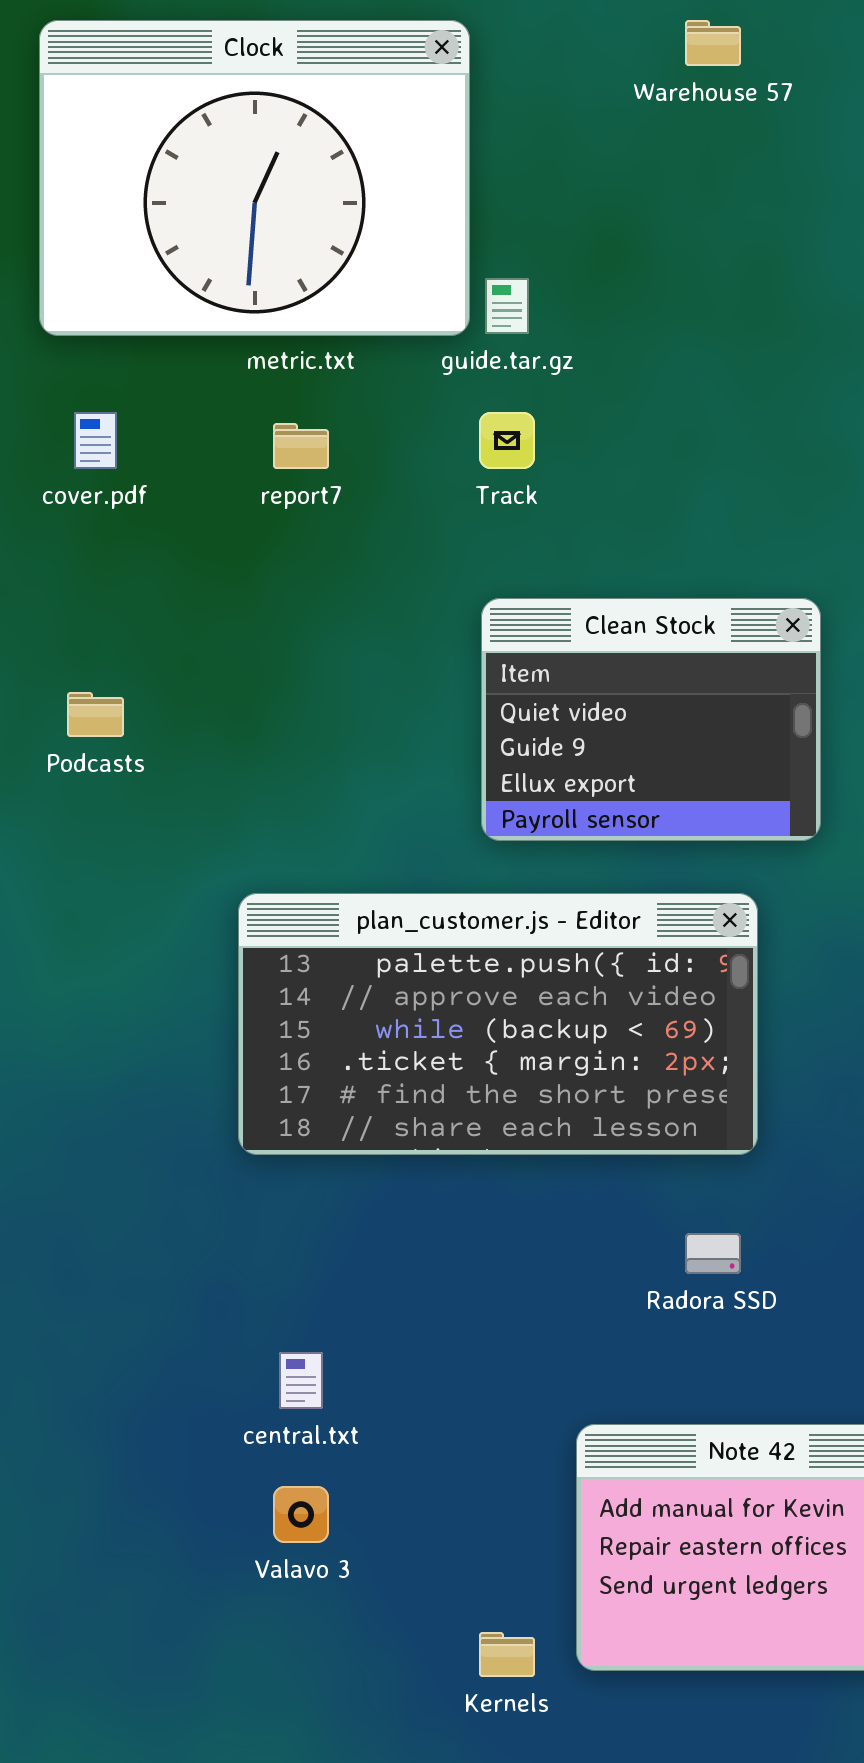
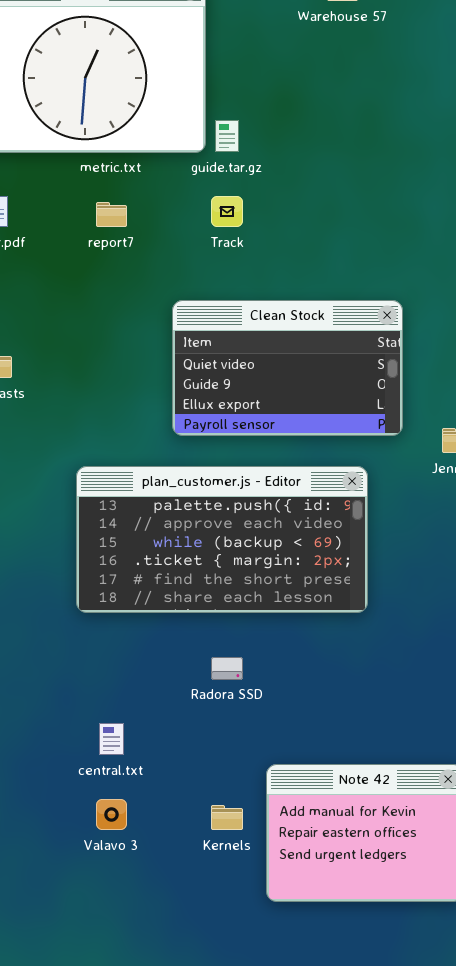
Clean Stock: [481,598,821,841] -> [172,300,403,436], resized
Radora SSD: [685,1233,741,1274] -> [211,657,243,680], moved
Kernels: [479,1632,535,1677] -> [211,805,243,830], moved

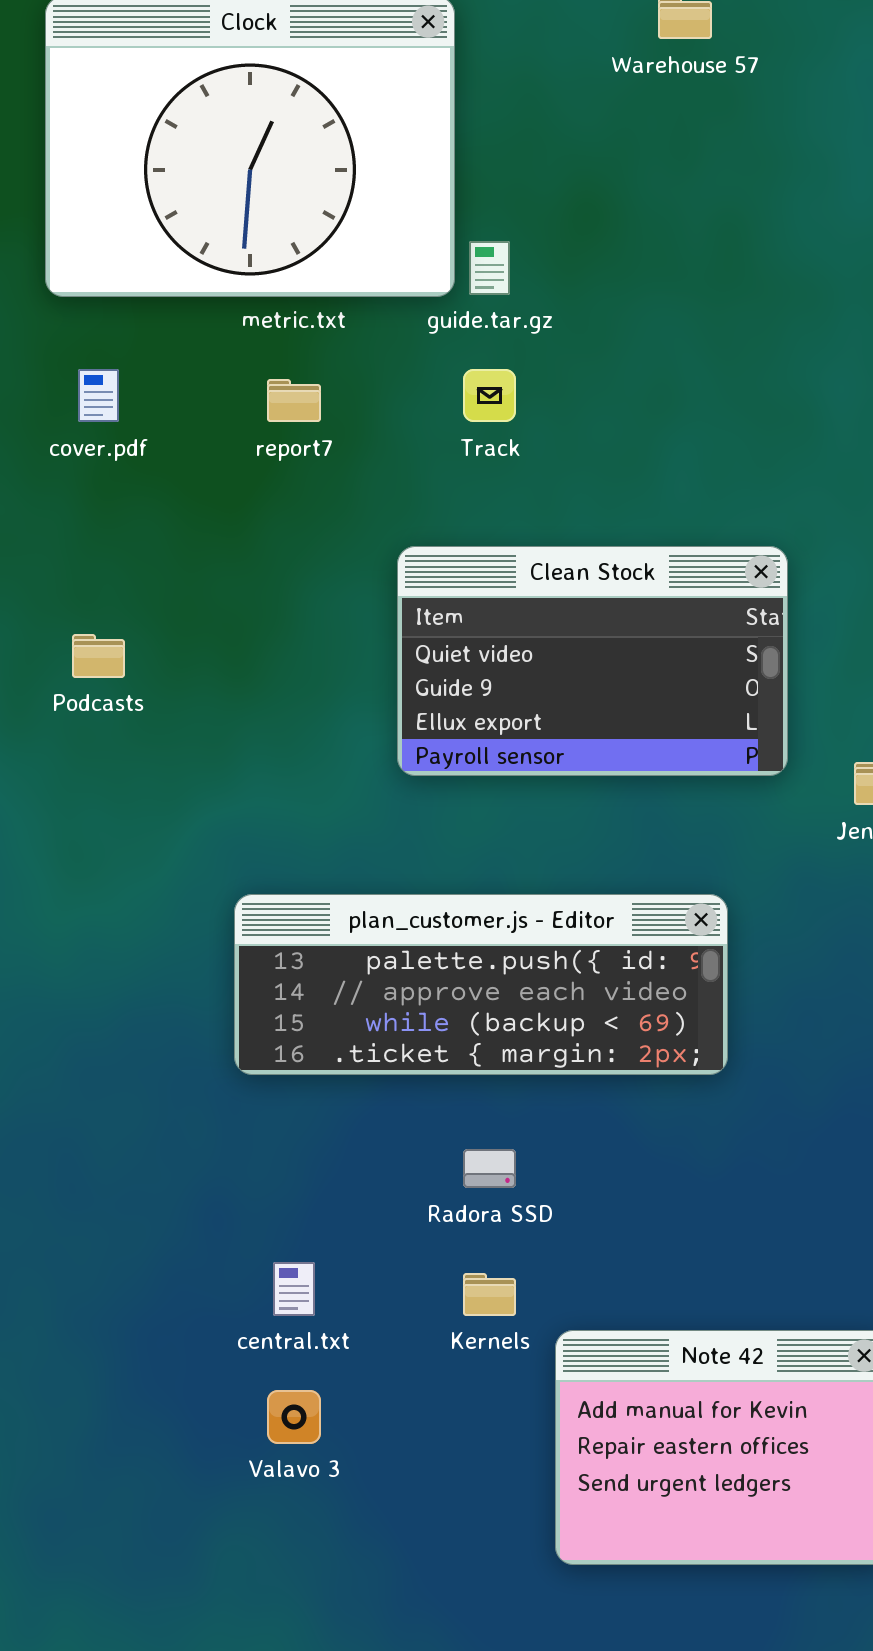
plan_customer.js - Editor: [76,466,368,613] -> [234,894,728,1075], resized
Kernels: [211,805,243,830] -> [463,1273,516,1316], moved

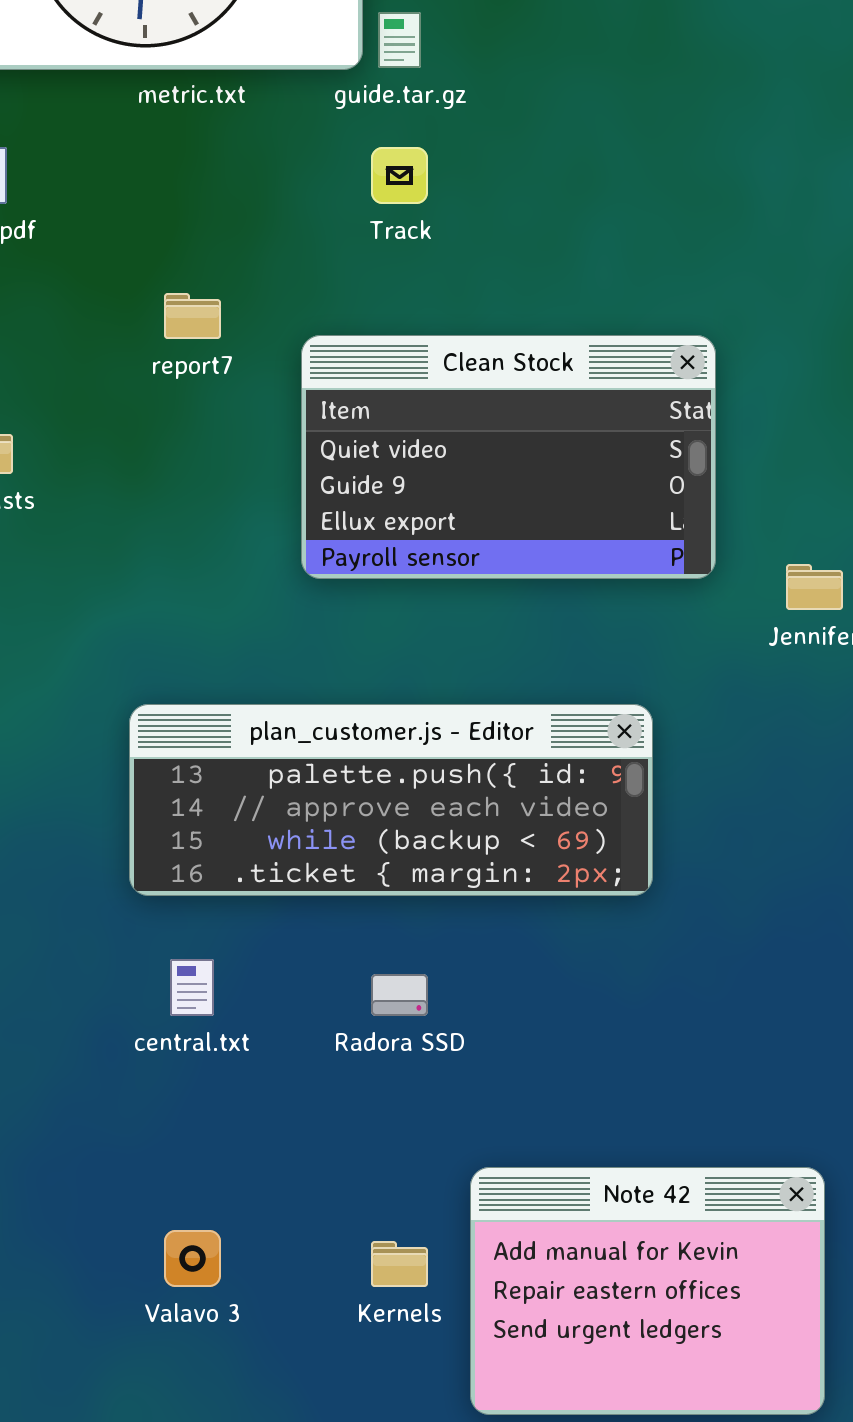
report7: [267,379,321,422] -> [164,293,221,339], moved
central.txt: [273,1262,315,1316] -> [170,959,214,1016], moved
Kernels: [463,1273,516,1316] -> [371,1241,428,1287], moved

